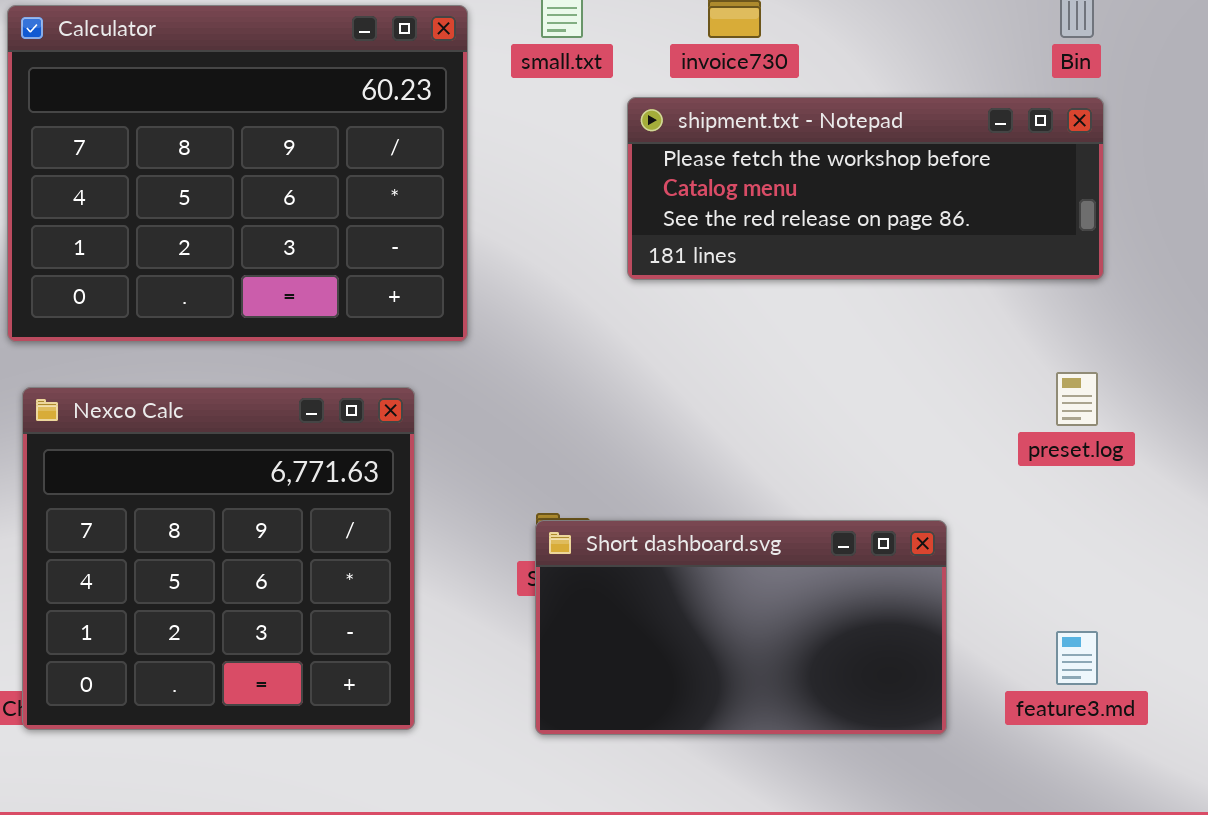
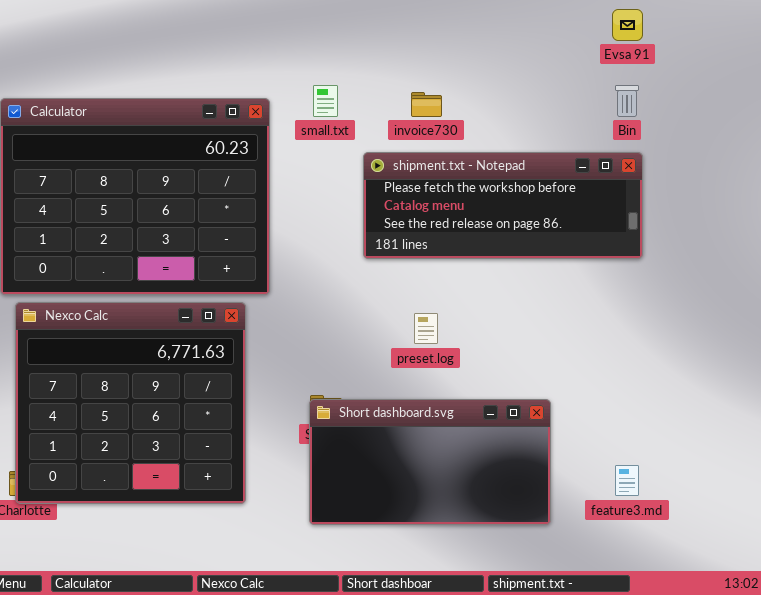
preset.log: [1056,372,1098,426] -> [414,313,438,344], moved
Nexco Calc: [22,387,415,730] -> [15,302,246,504], moved

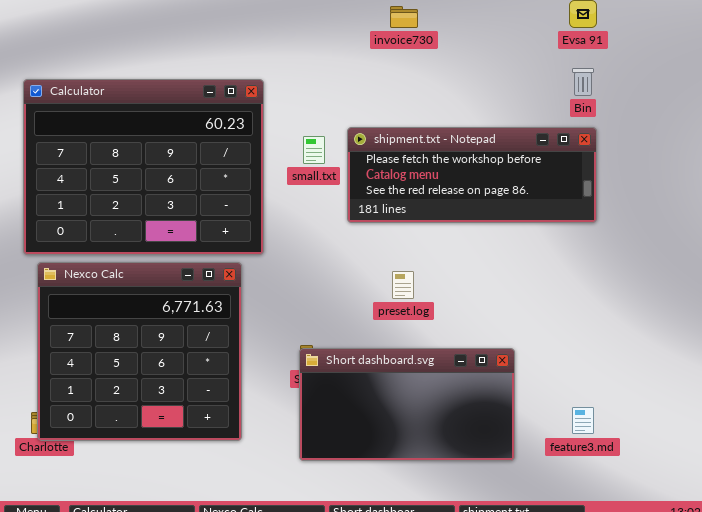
small.txt: [313,85,338,117] -> [303,136,325,164], moved
invoice730: [411,92,442,117] -> [390,6,418,28], moved

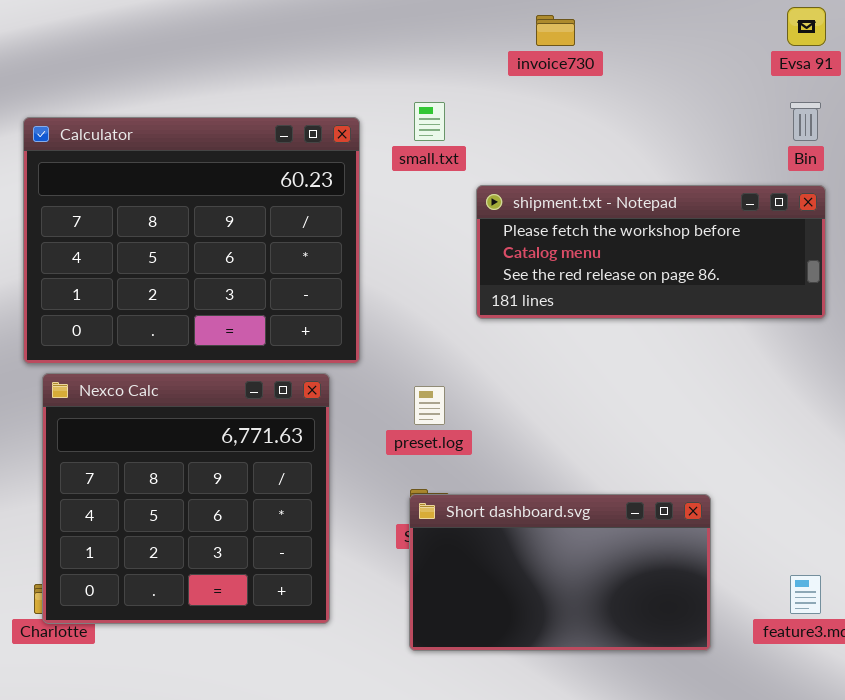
small.txt: [303,136,325,164] -> [414,102,445,141], moved
preset.log: [392,271,414,299] -> [414,386,445,425], moved

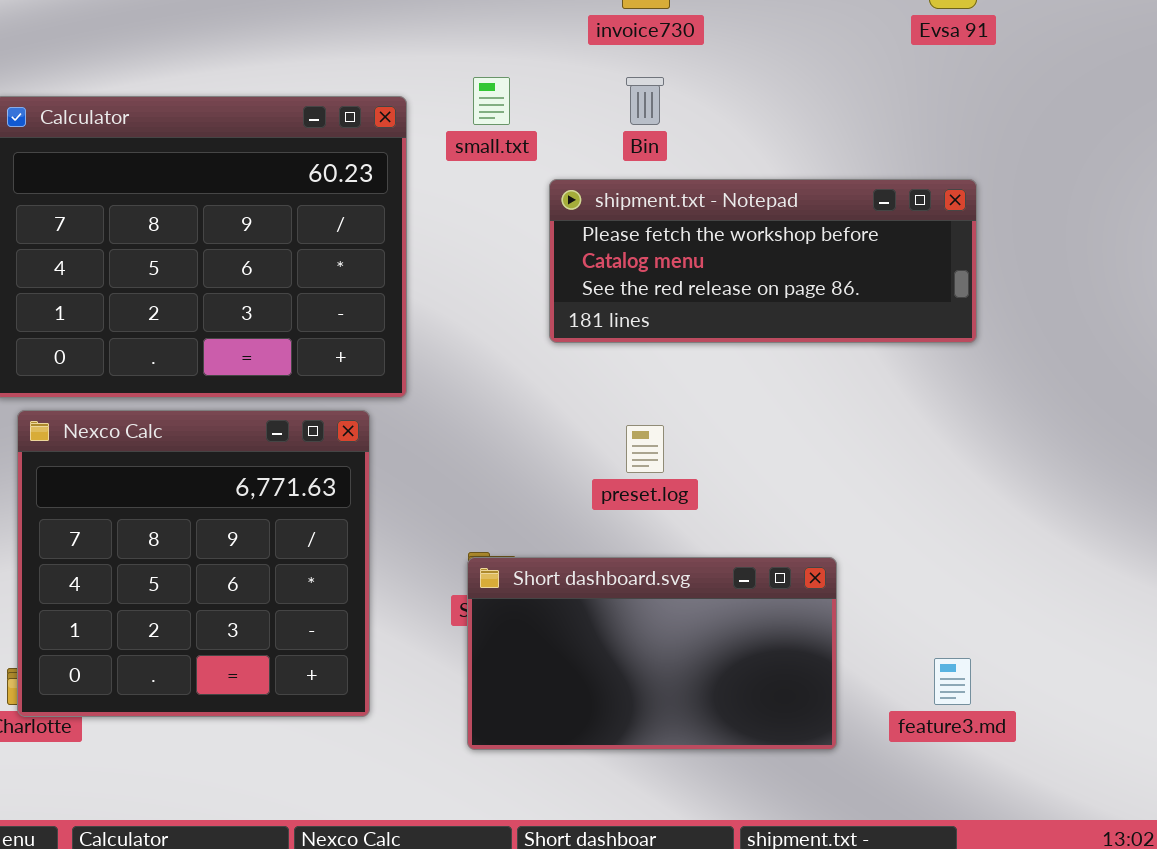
Bin: [790,102,821,141] -> [626,77,664,125], moved
preset.log: [414,386,445,425] -> [626,425,664,473], moved

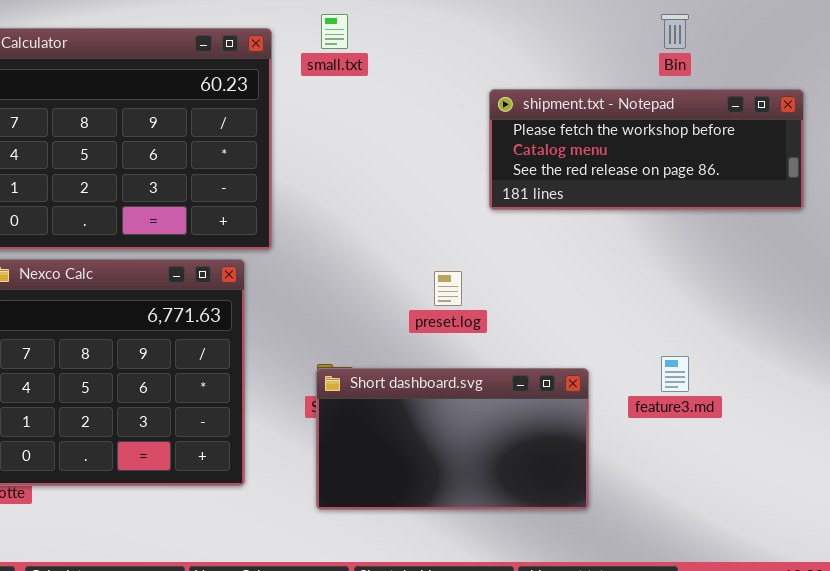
Bin: [626,77,664,125] -> [661,14,689,49], moved
shipment.txt - Notepad: [549,179,977,343] -> [489,89,804,210], moved
feature3.md: [934,658,971,705] -> [661,356,689,392], moved

